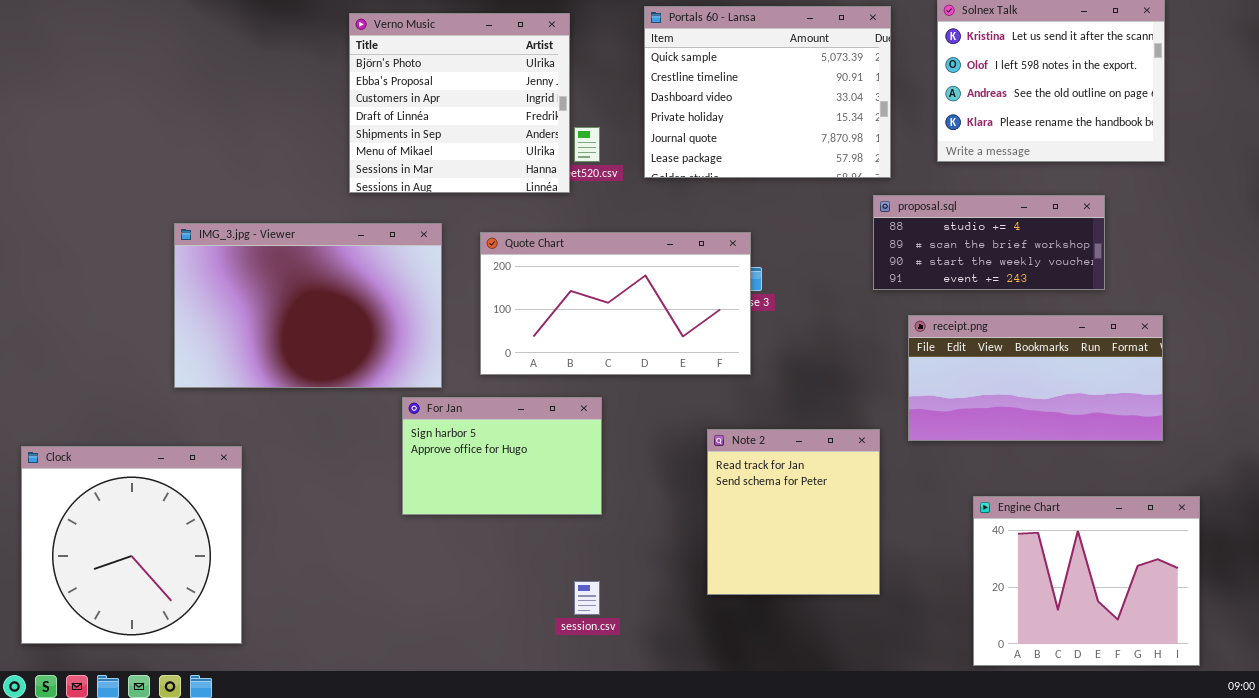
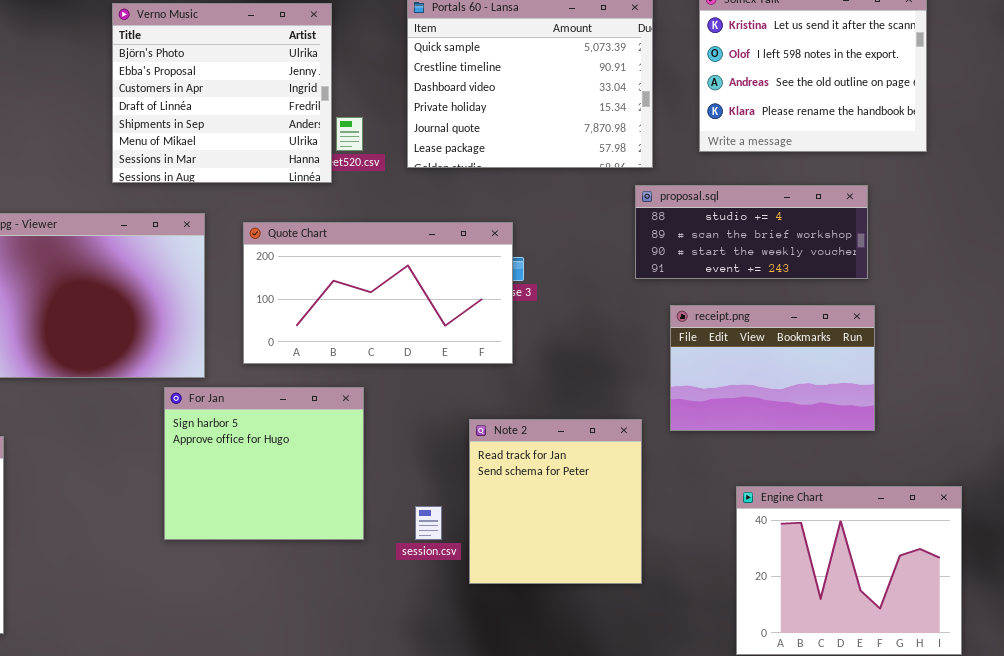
receipt.png: [908,315,1163,441] -> [670,305,875,431], resized
For Jan: [402,397,602,515] -> [164,387,364,540], resized
session.csv: [574,581,600,615] -> [415,506,442,540], moved

